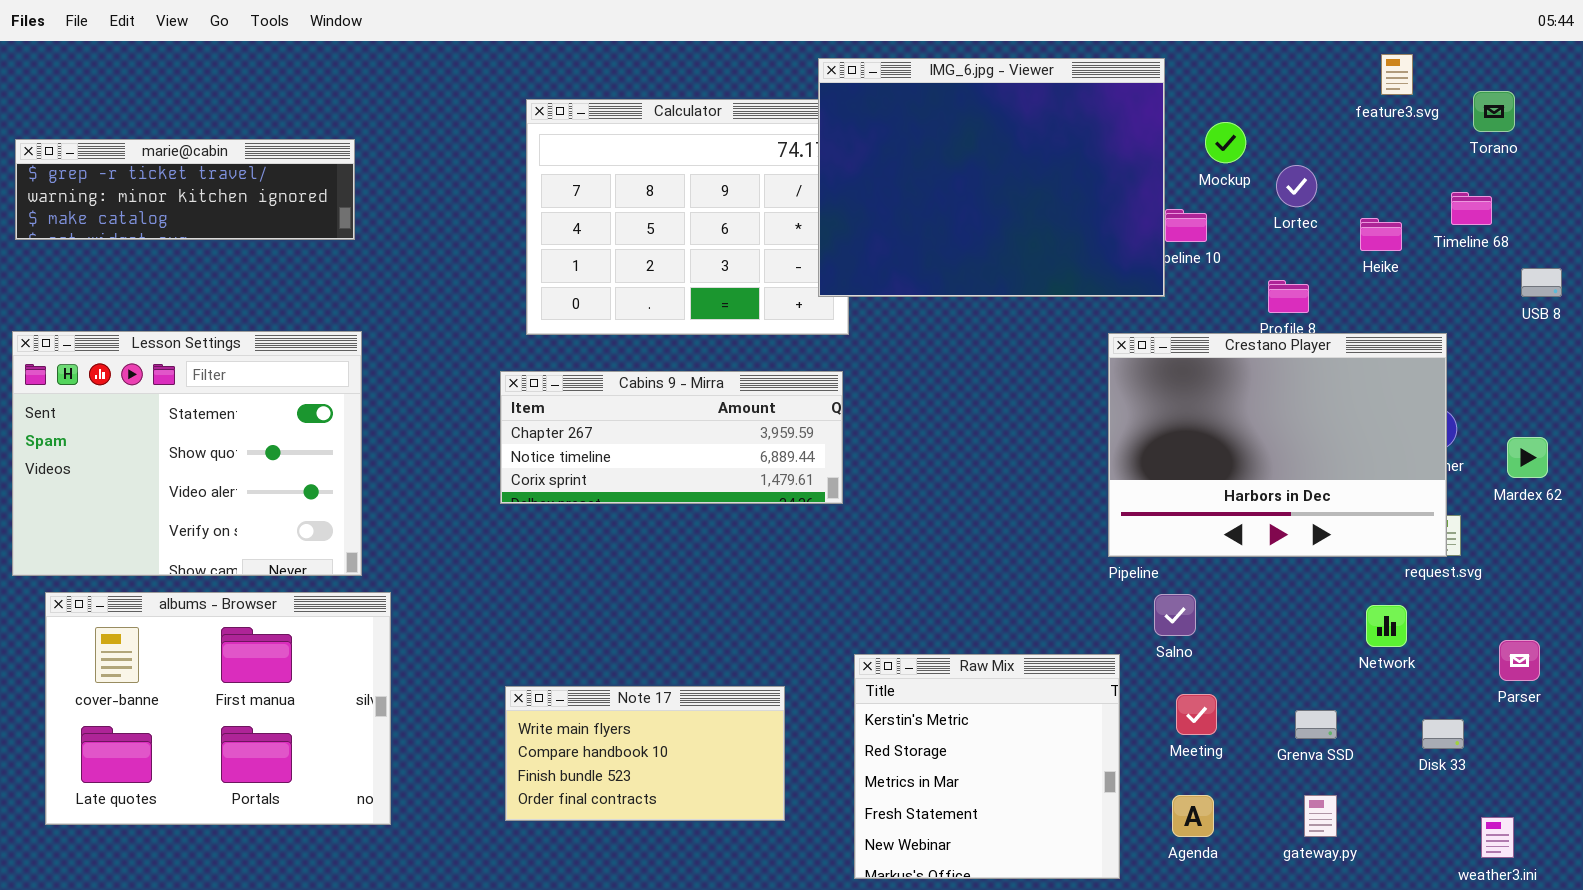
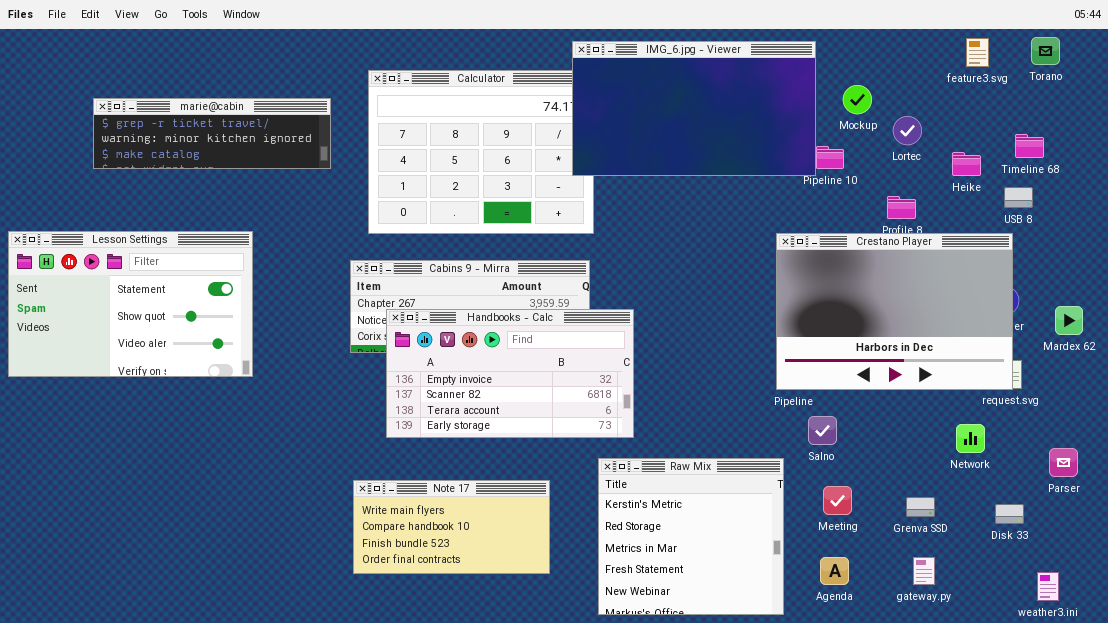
IMG_6.jpg - Viewer: [818,58,1165,297] -> [572,41,816,176], resized
Torano: [1473,91,1515,132] -> [1031,37,1060,65], moved
marie@cabin: [15,139,355,240] -> [93,98,331,169], moved
USB 8: [1521,268,1562,297] -> [1004,187,1033,208], moved
Lesson Settings: [12,331,362,576] -> [8,231,253,377], resized
Handbooks - Calc: none -> [386,309,634,438], opened
albums - Browser: [45,592,391,825] -> none, closed

